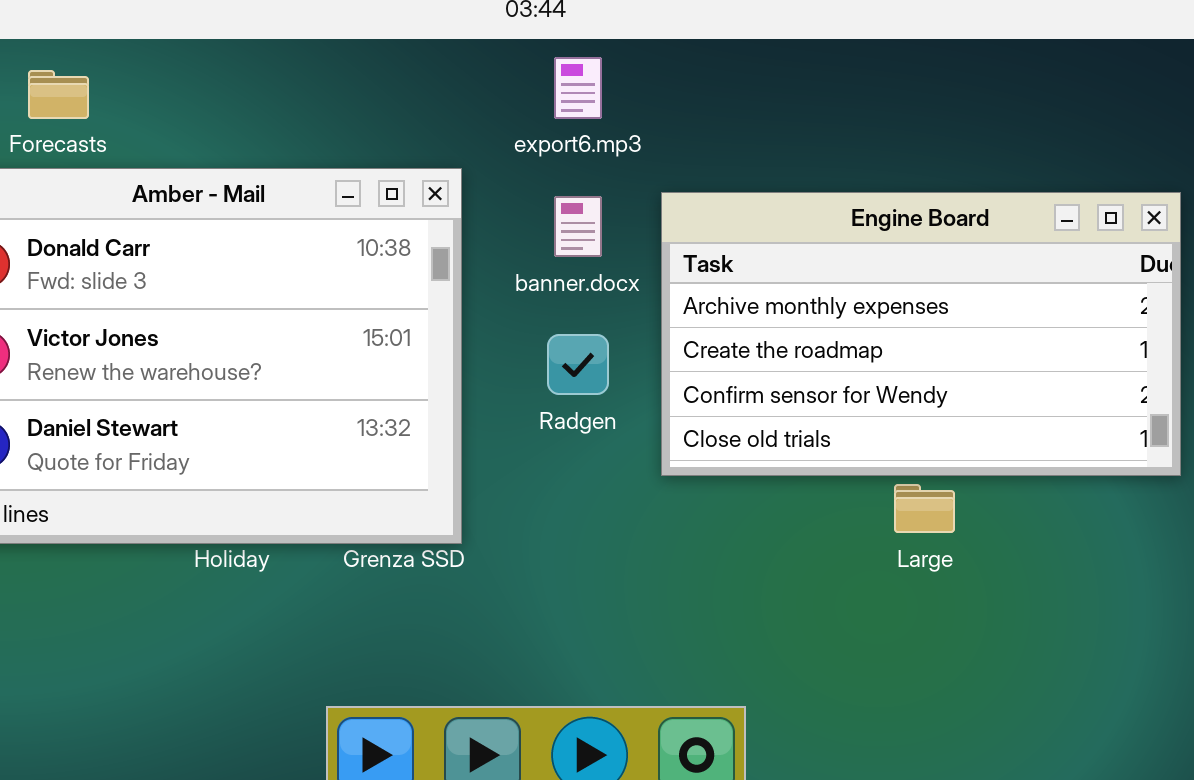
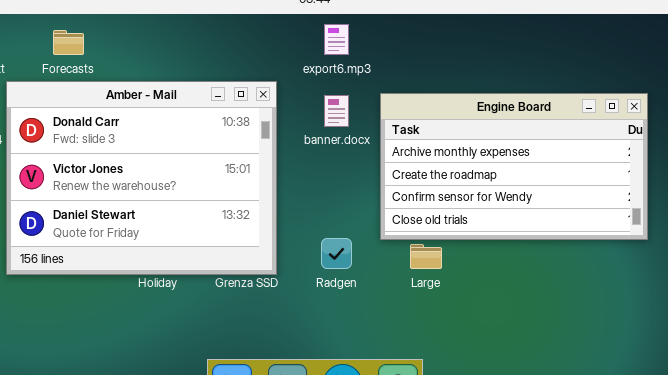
Radgen: [547,334,609,395] -> [321,238,352,269], moved
Large: [894,484,955,533] -> [410,244,442,269], moved

